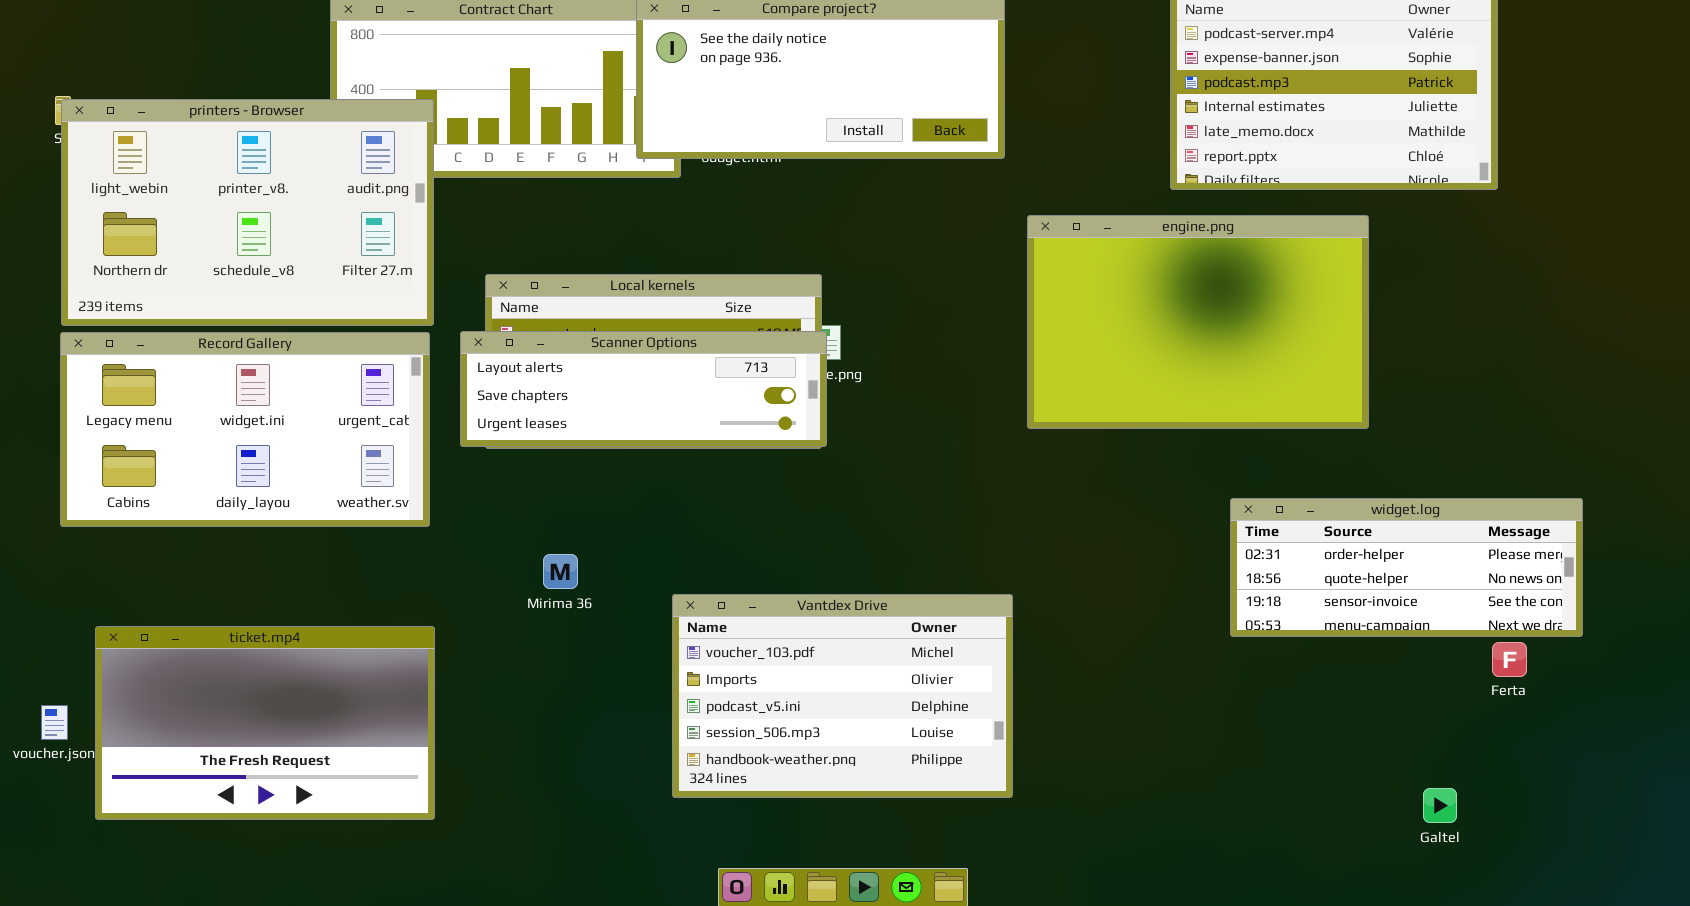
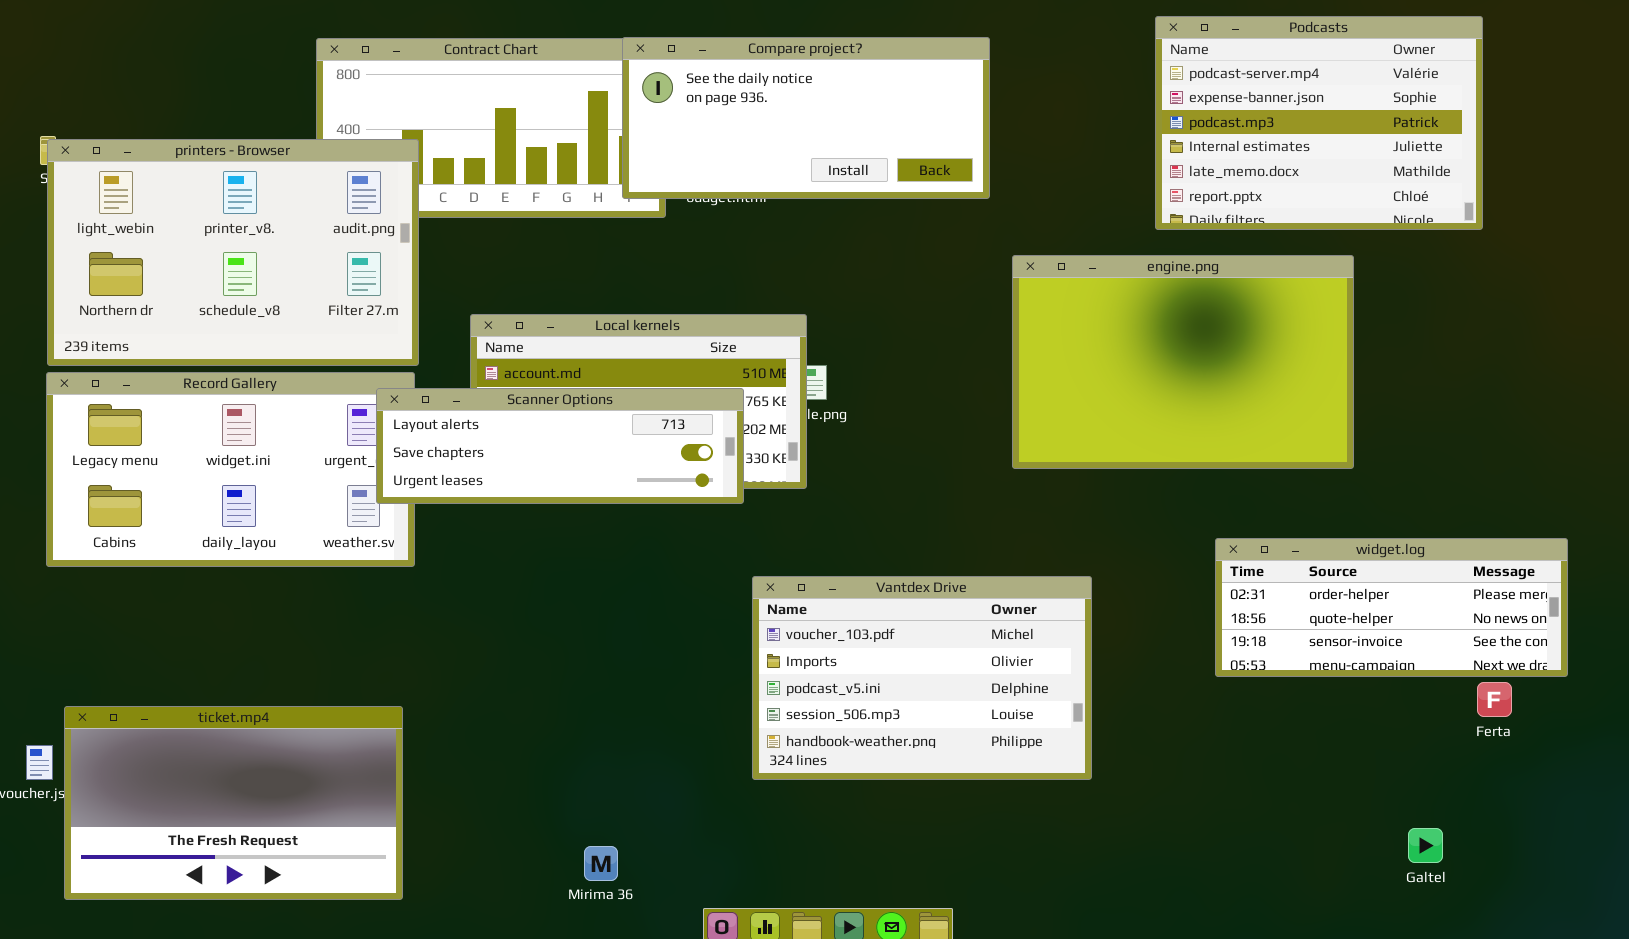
Scanner Options: [460,331,827,447] -> [376,388,744,504], moved
Mirima 36: [543,554,578,589] -> [584,846,618,881], moved
Vantdex Drive: [672,594,1013,798] -> [752,576,1092,780], moved
ticket.mp4: [95,626,435,820] -> [64,706,403,900], moved

